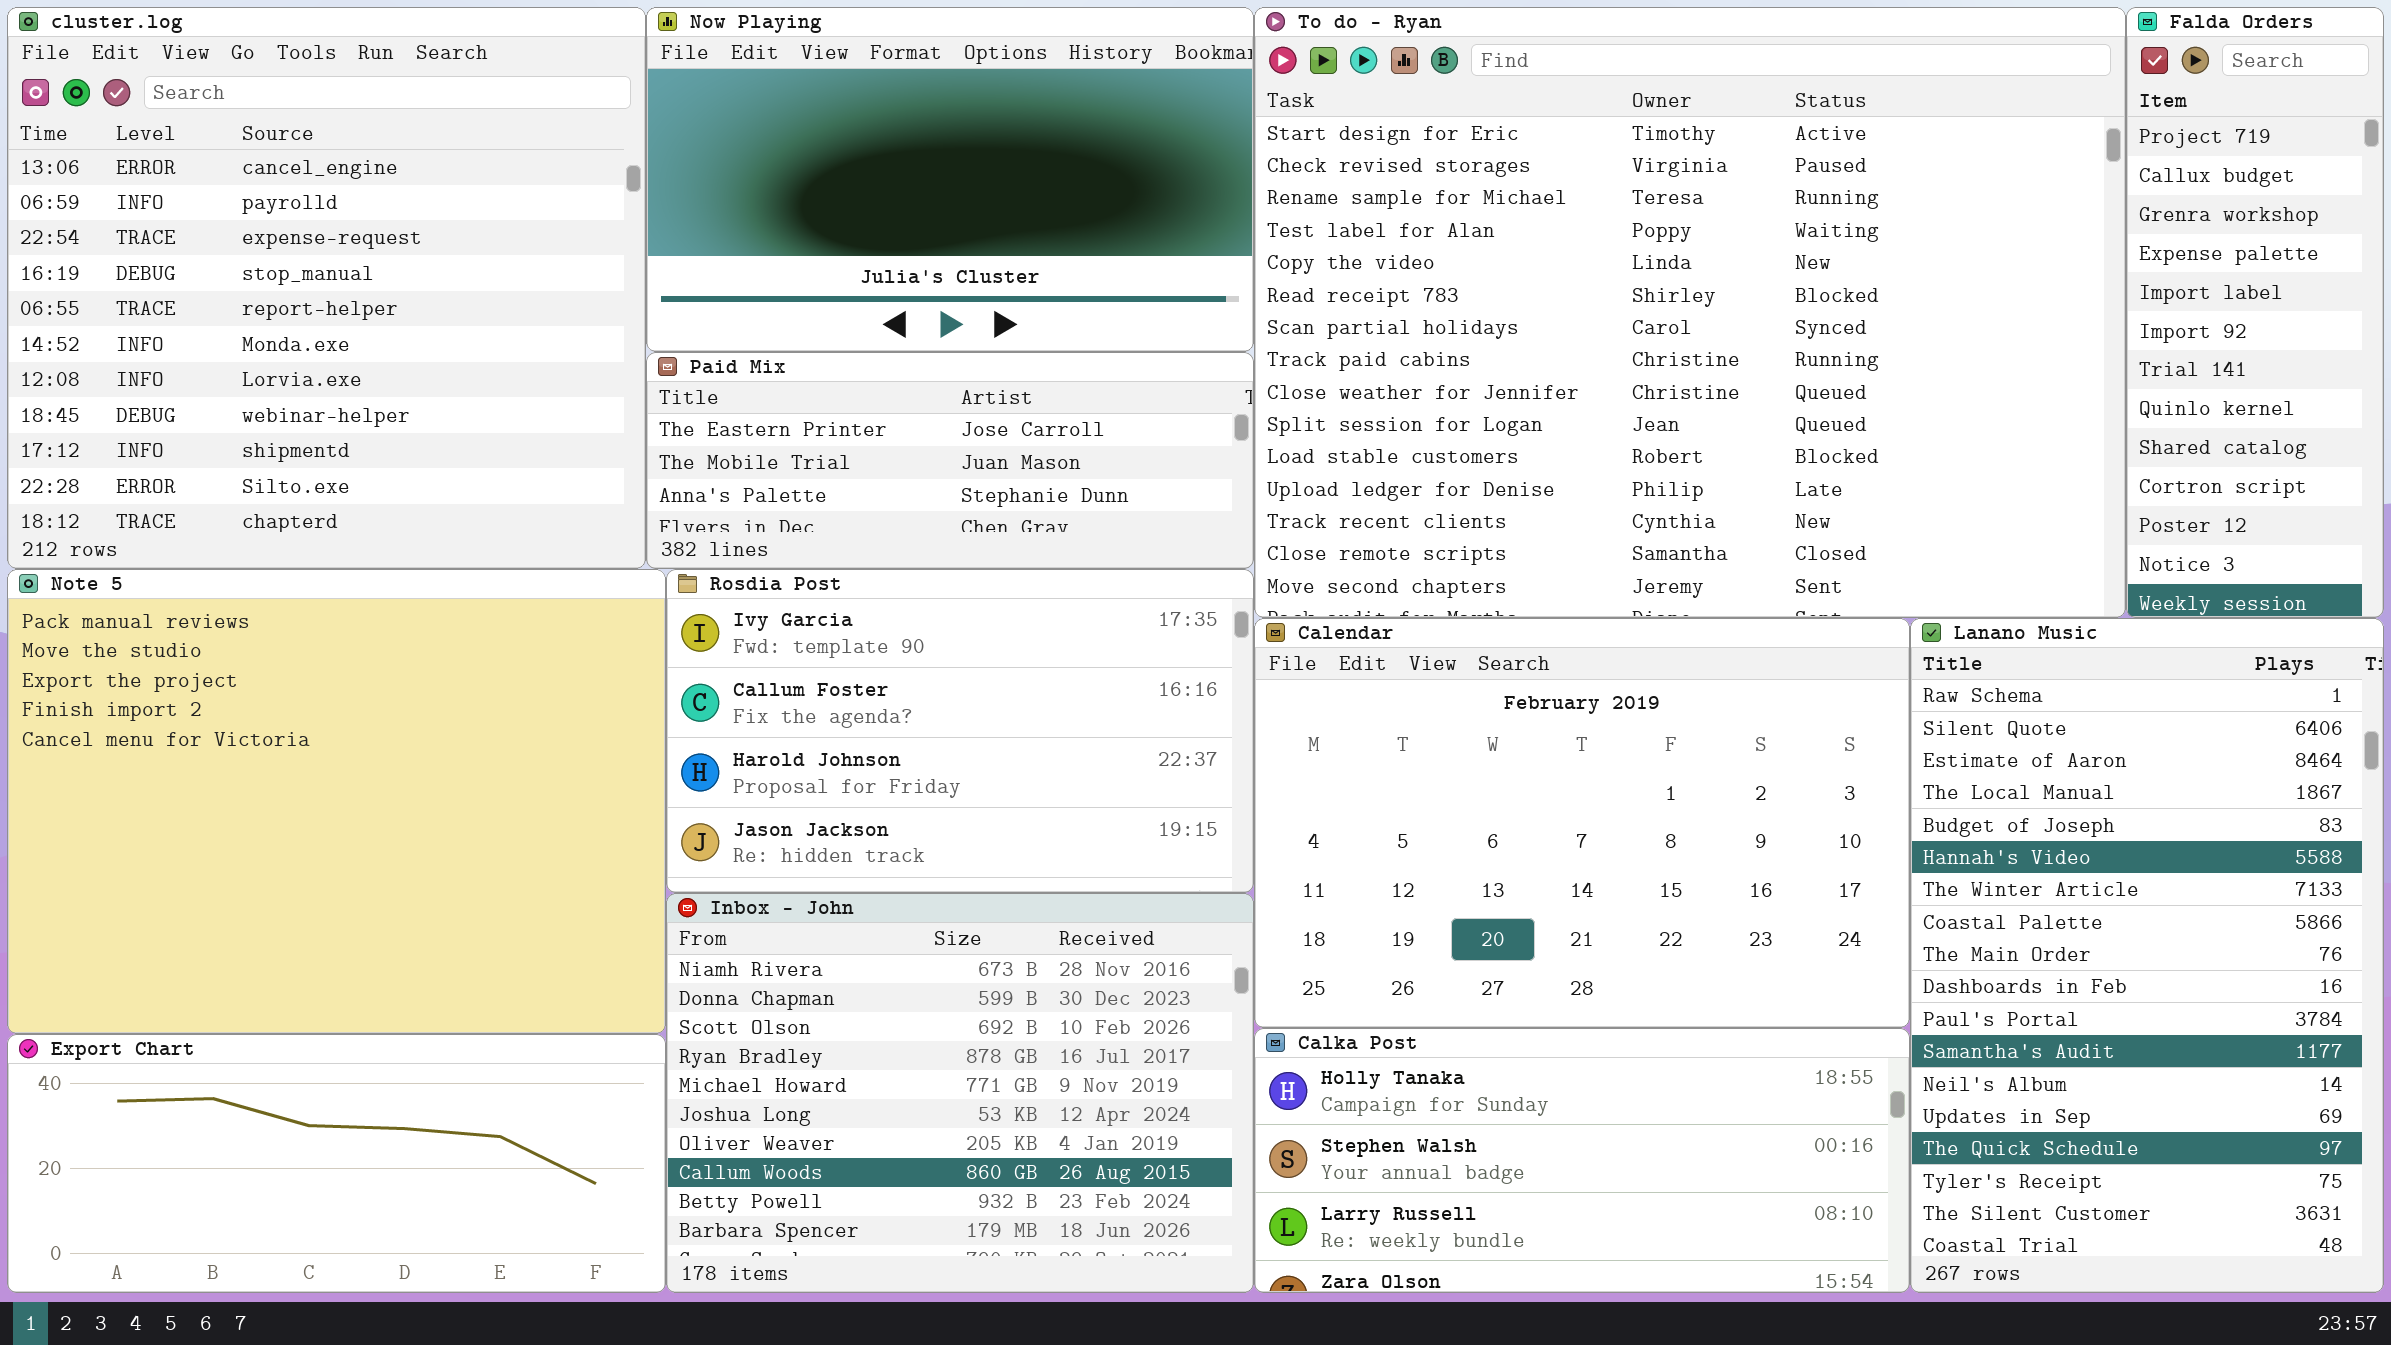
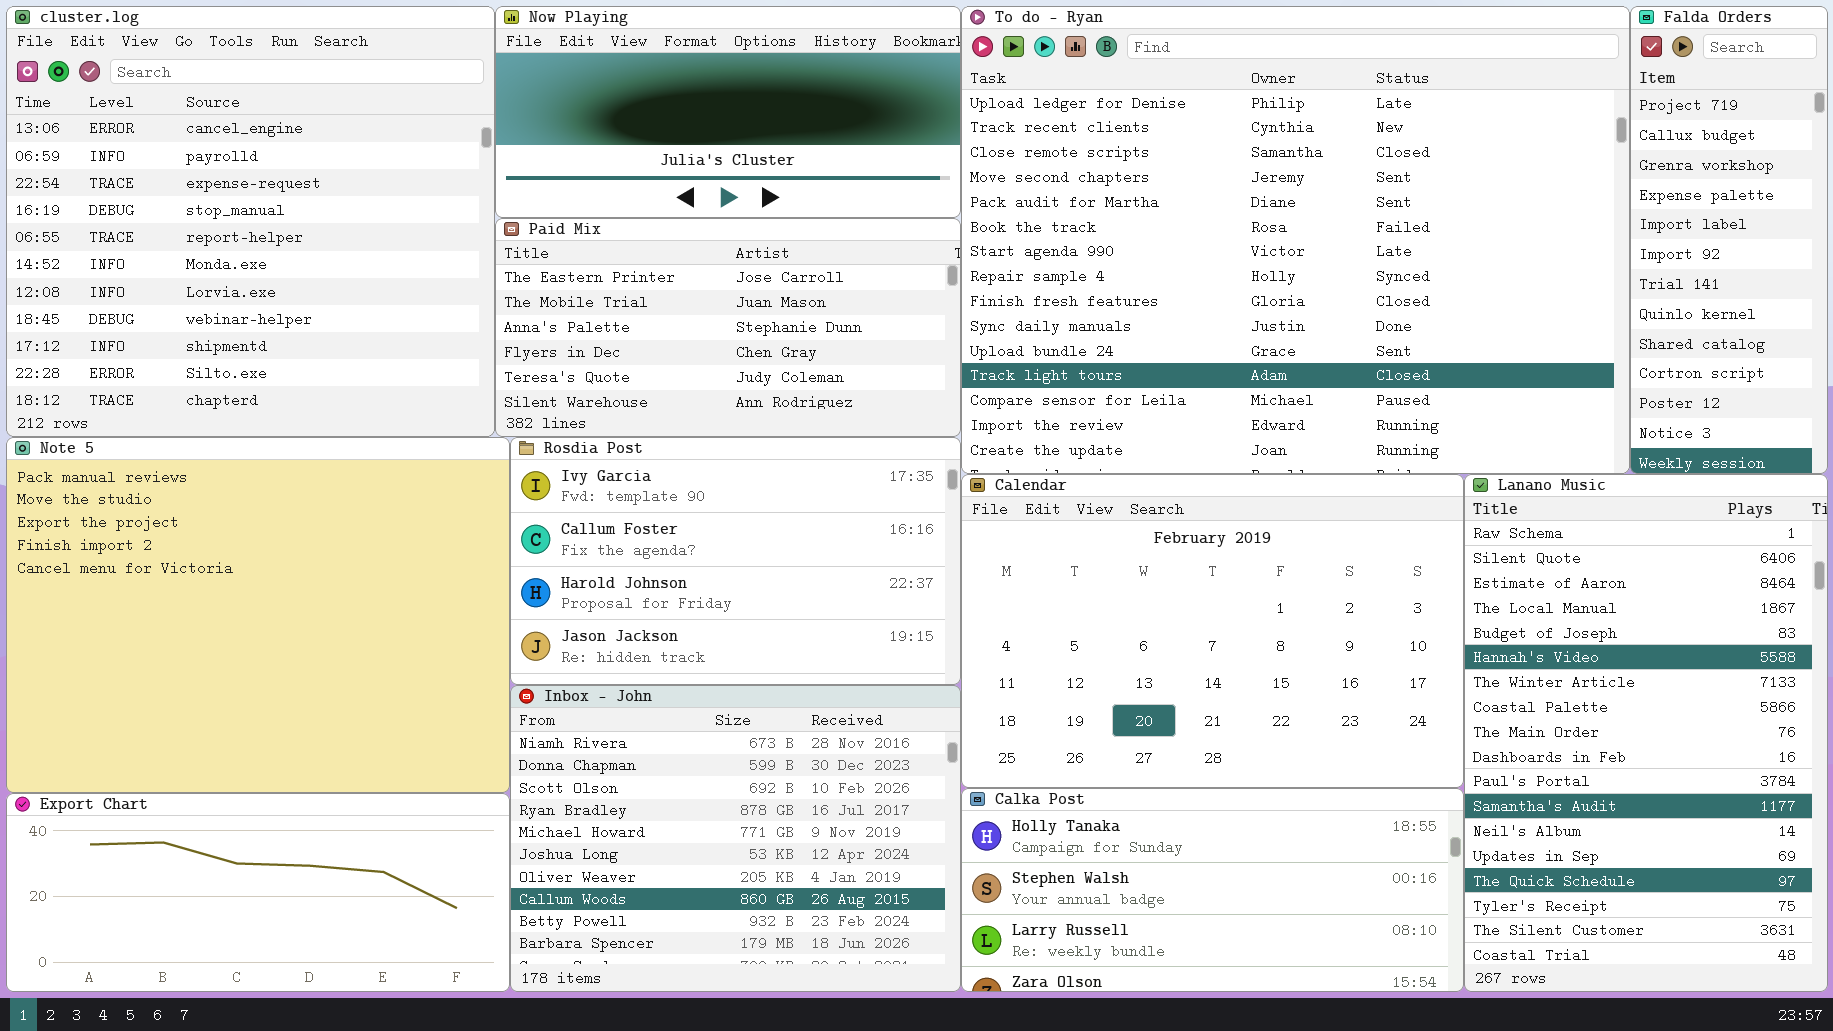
Now Playing: [646,7,1254,352] -> [495,6,961,218], resized
To do - Ryan: [1254,7,2126,618] -> [961,6,1630,474], scrolled down 11 rows
Paid Mix: [646,352,1254,569] -> [495,218,961,437], resized

